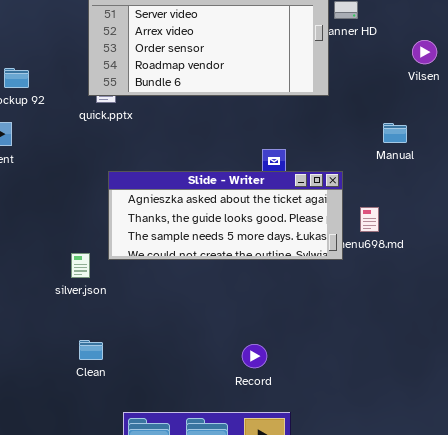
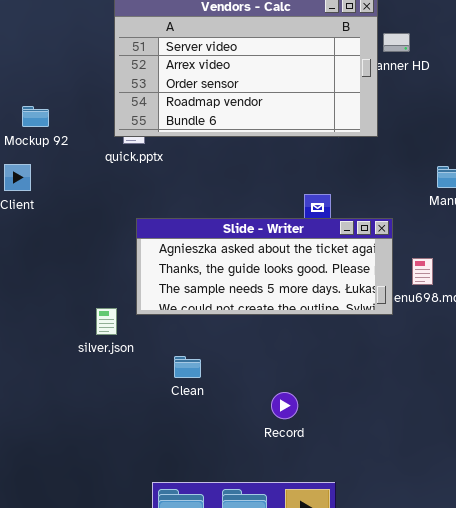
Clean: [79,340,103,360] -> [174,356,201,378], moved
Record: [242,344,267,368] -> [271,392,298,419], moved

